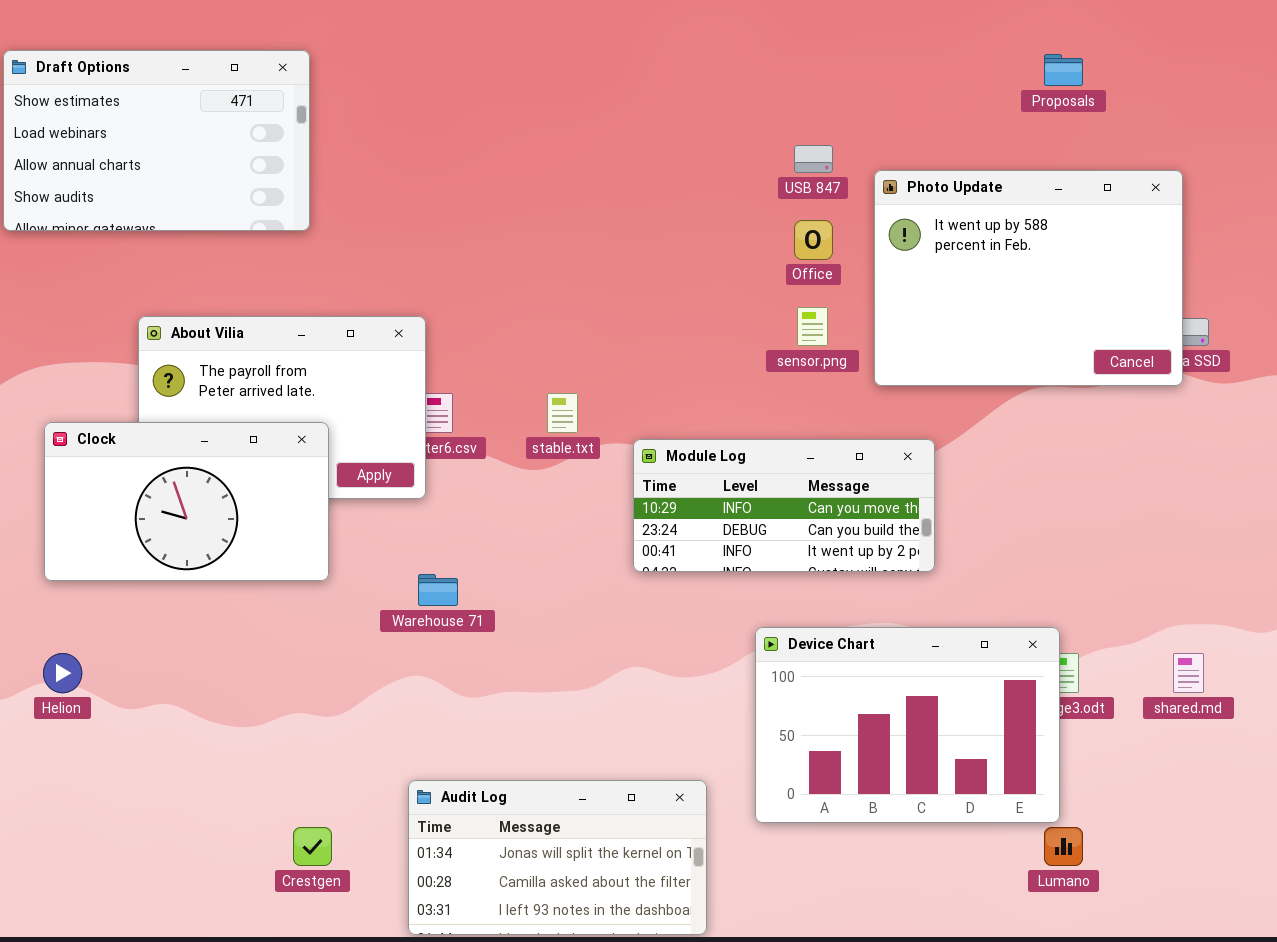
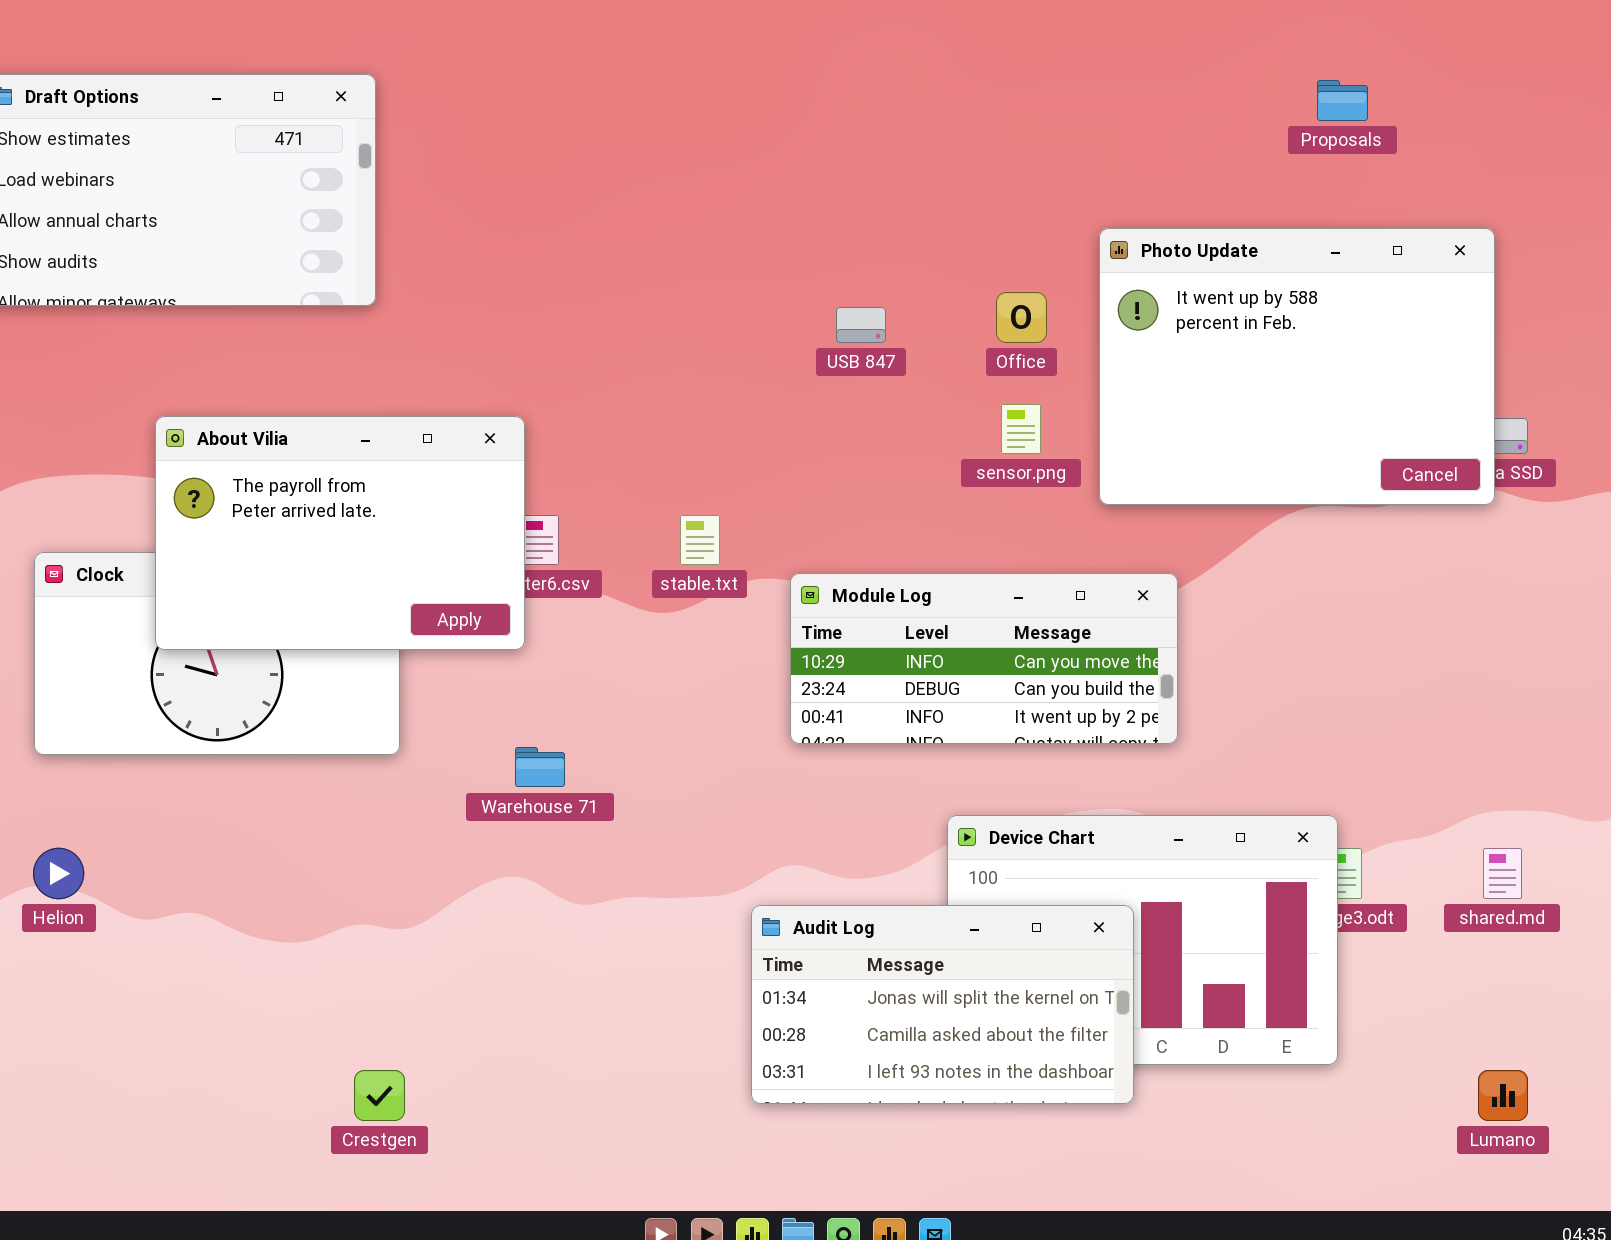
USB 847: [794,145,833,173] -> [836,307,886,343], moved
About Vilia: [138,316,426,499] -> [155,416,525,650], raised
Audit Log: [408,780,707,935] -> [751,905,1134,1104], moved
Lumano: [1044,827,1083,866] -> [1478,1070,1528,1121], moved

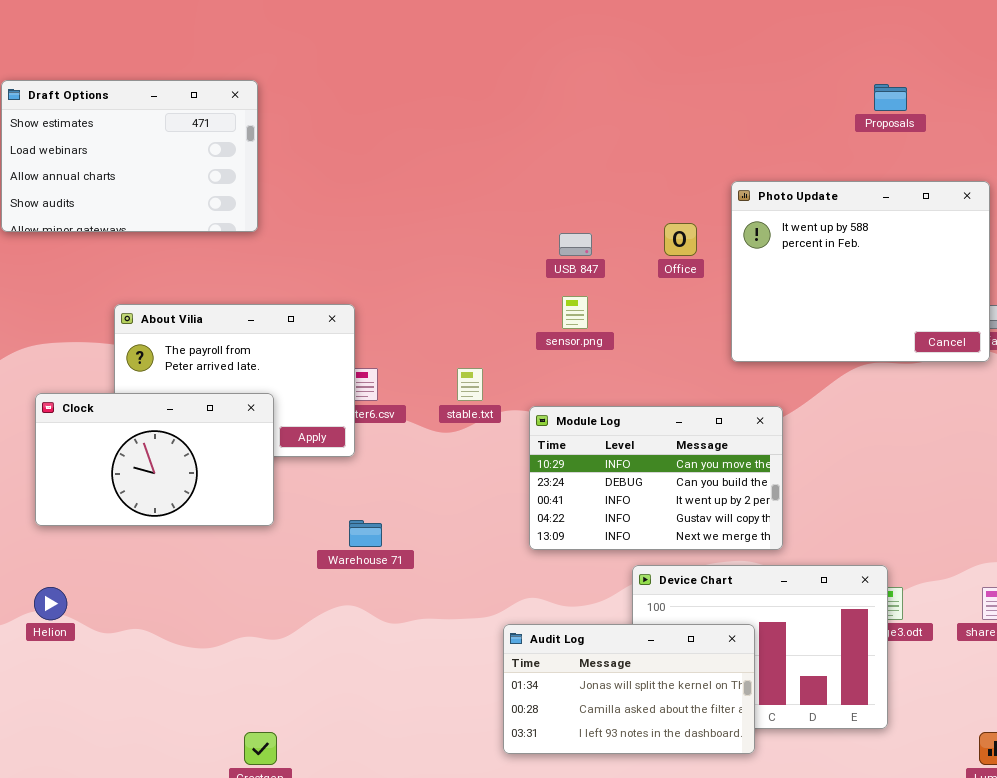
sensor.png: [1001,404,1041,454] -> [562,296,588,329], moved
Clock: [34,552,400,755] -> [35,393,274,526], raised
Module Log: [790,573,1178,744] -> [529,406,783,550], resized

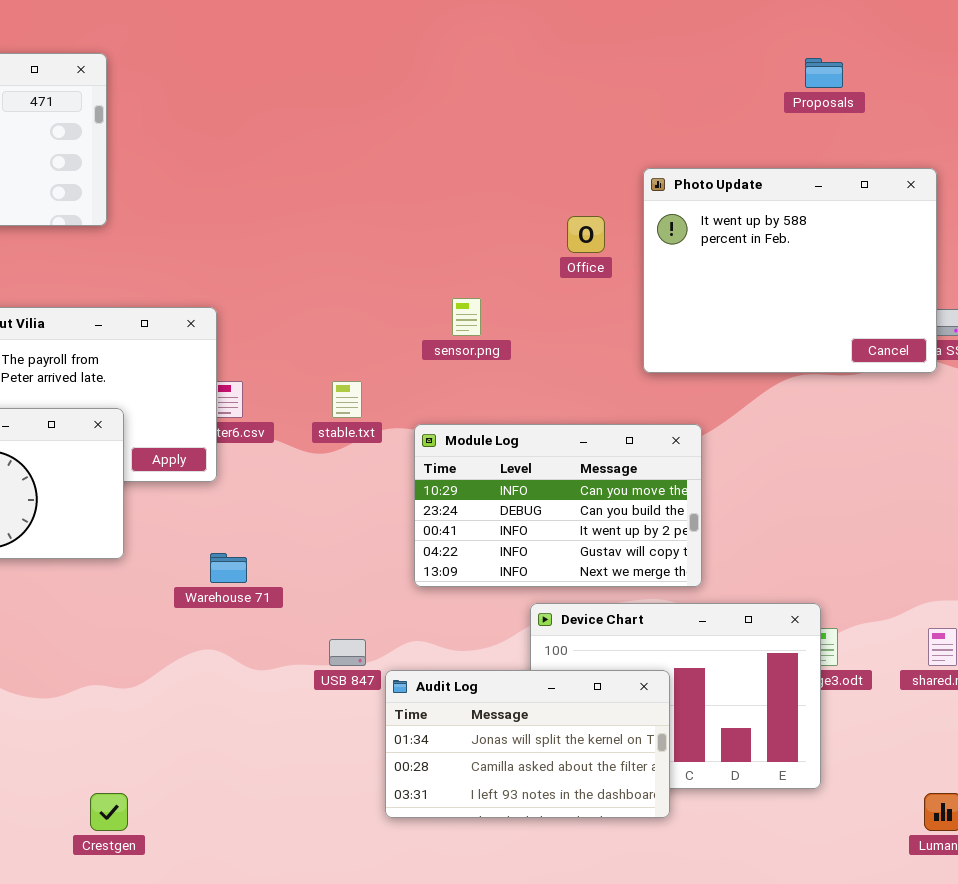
USB 847: [559,233,592,256] -> [329,639,366,666], moved

